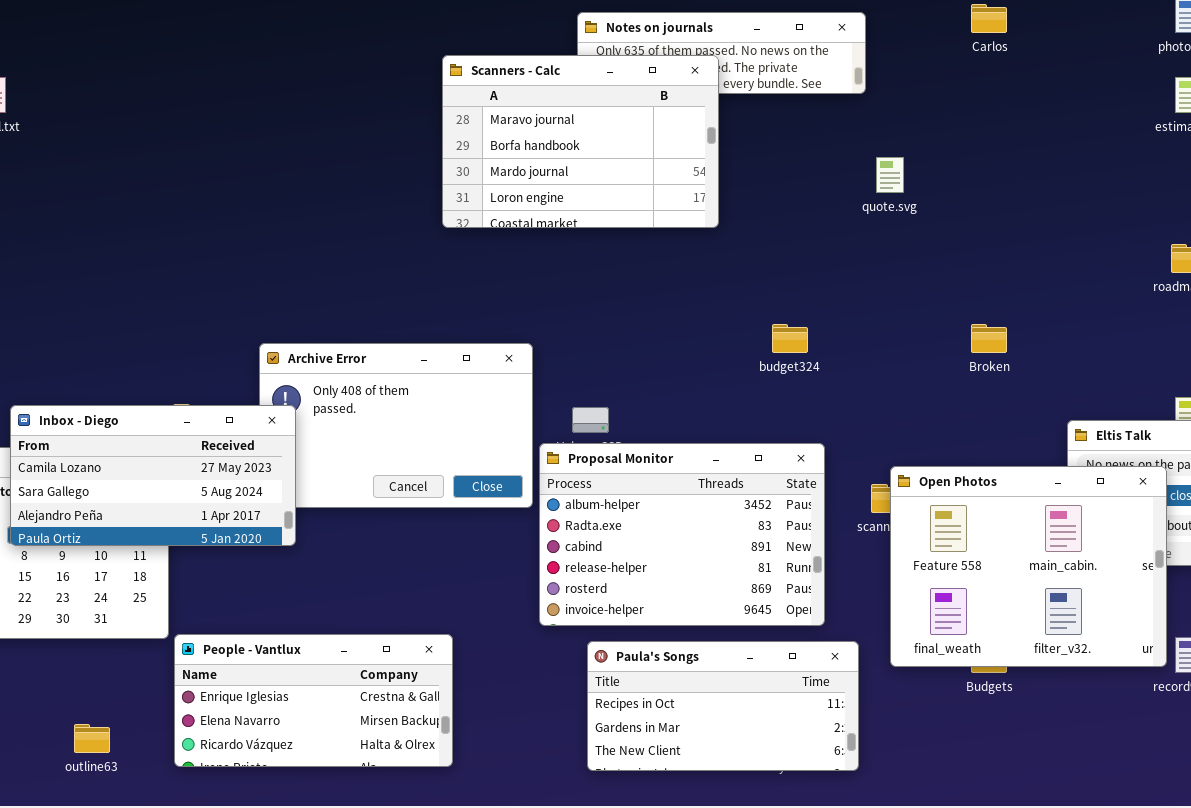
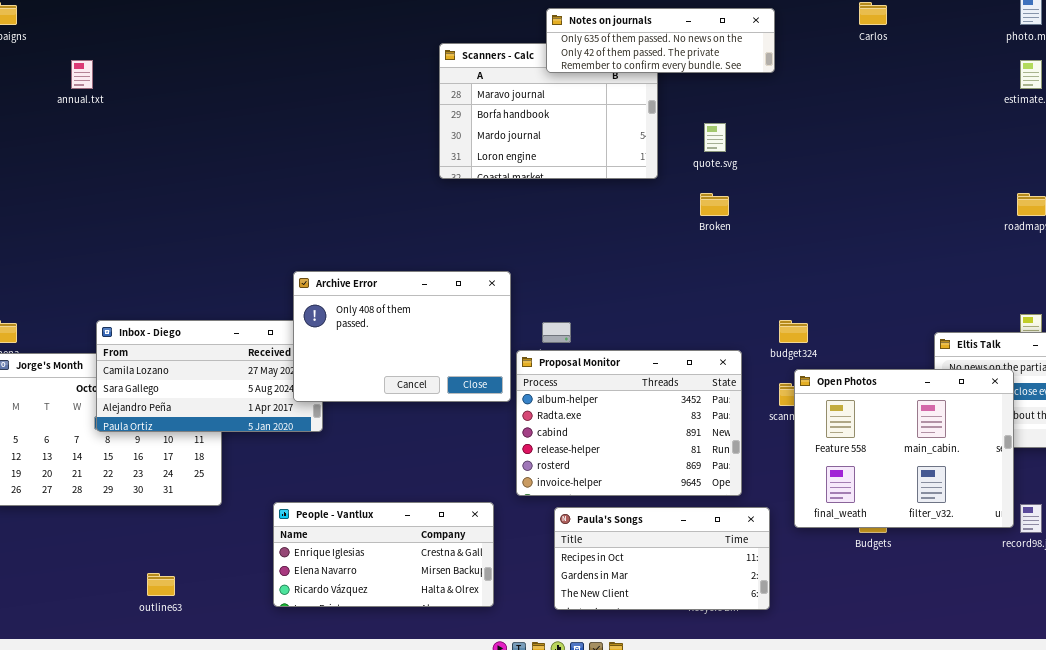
Notes on journals: [577,12,866,94] -> [546,8,775,73], raised
quote.svg: [876,157,904,193] -> [704,123,726,152], moved
budget324: [772,324,808,353] -> [779,320,808,343], moved
Broken: [971,324,1007,353] -> [700,193,729,216], moved
Archive Error: [259,343,533,508] -> [293,271,511,402], raised
People - Vantlux: [174,634,453,767] -> [273,502,494,607], moved

